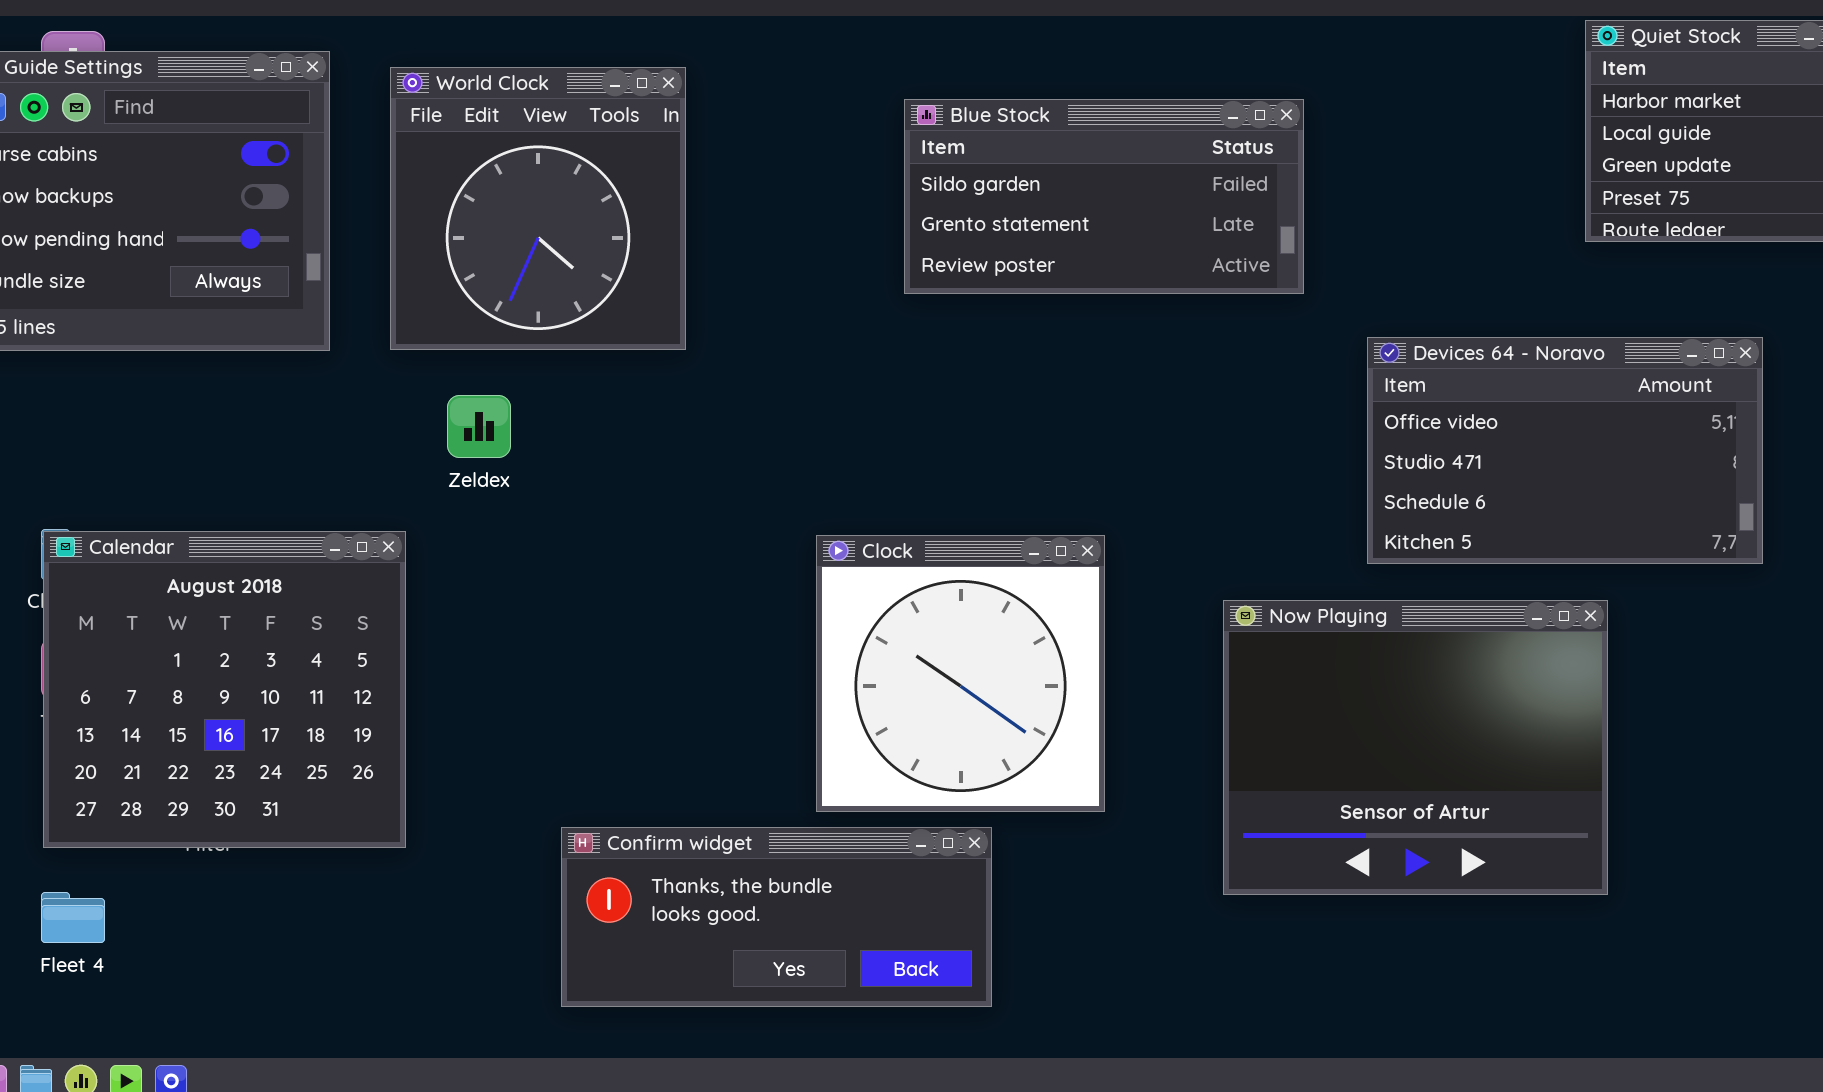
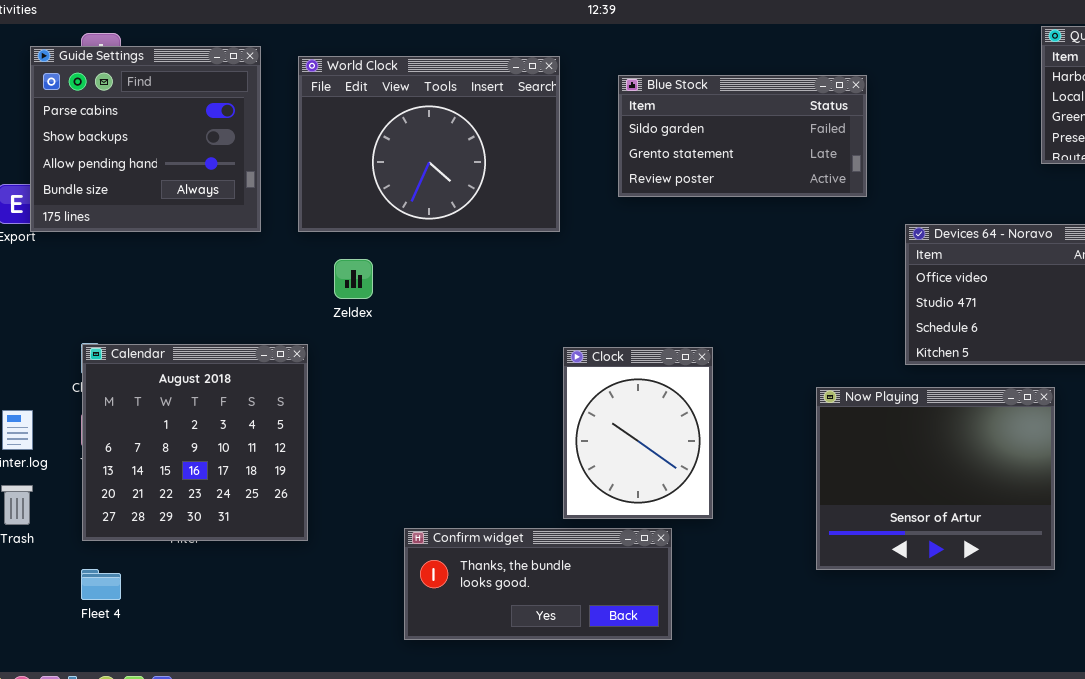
World Clock: [390,67,686,350] -> [298,56,560,232], resized
Clock: [816,535,1105,812] -> [563,347,713,519], resized

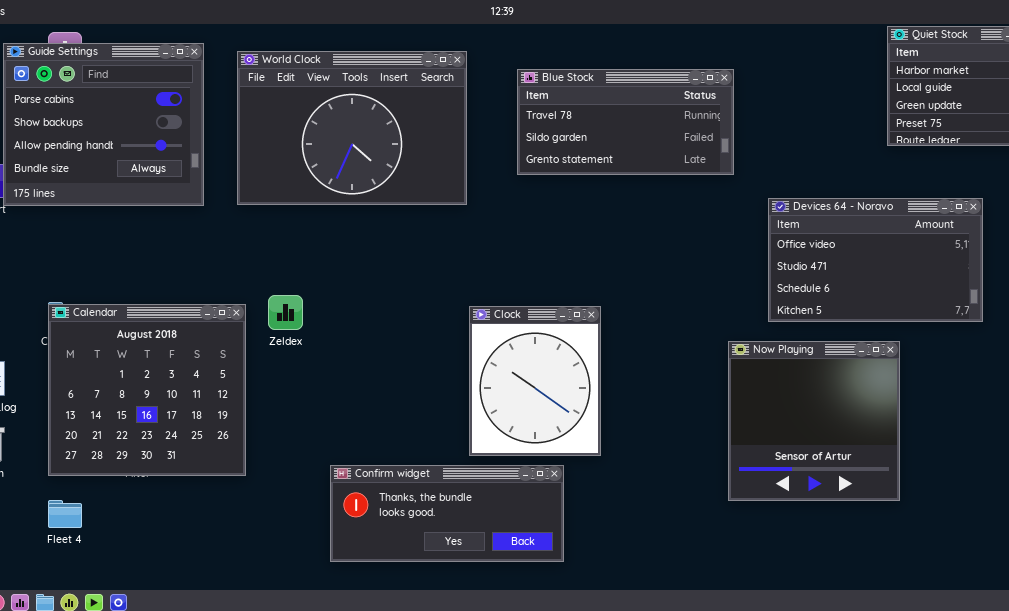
Blue Stock: [618,75,867,197] -> [517,69,734,175], scrolled up 1 row
Zeldex: [334,259,373,299] -> [268,295,303,330], moved
Now Playing: [816,387,1055,570] -> [728,341,900,501], resized

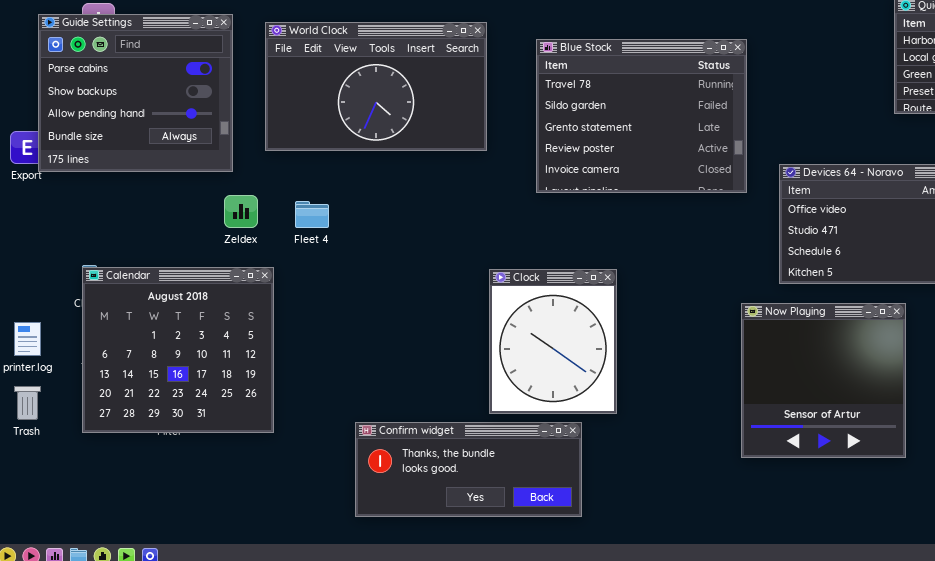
World Clock: [237,51,467,205] -> [265,22,487,151], resized
Blue Stock: [517,69,734,175] -> [536,39,747,193], resized
Zeldex: [268,295,303,330] -> [224,195,258,228], moved
Fleet 4: [48,500,82,528] -> [295,201,329,228], moved

